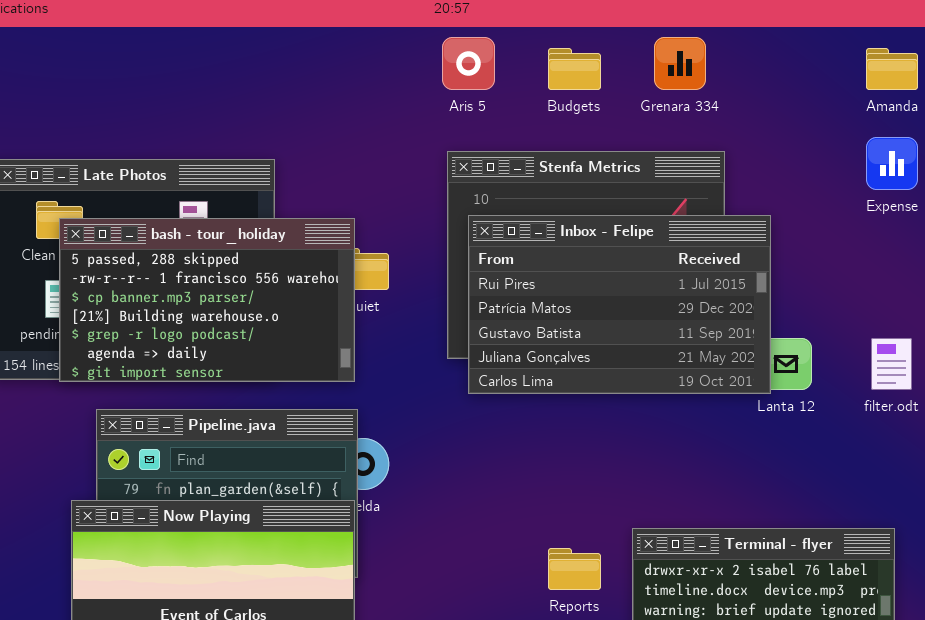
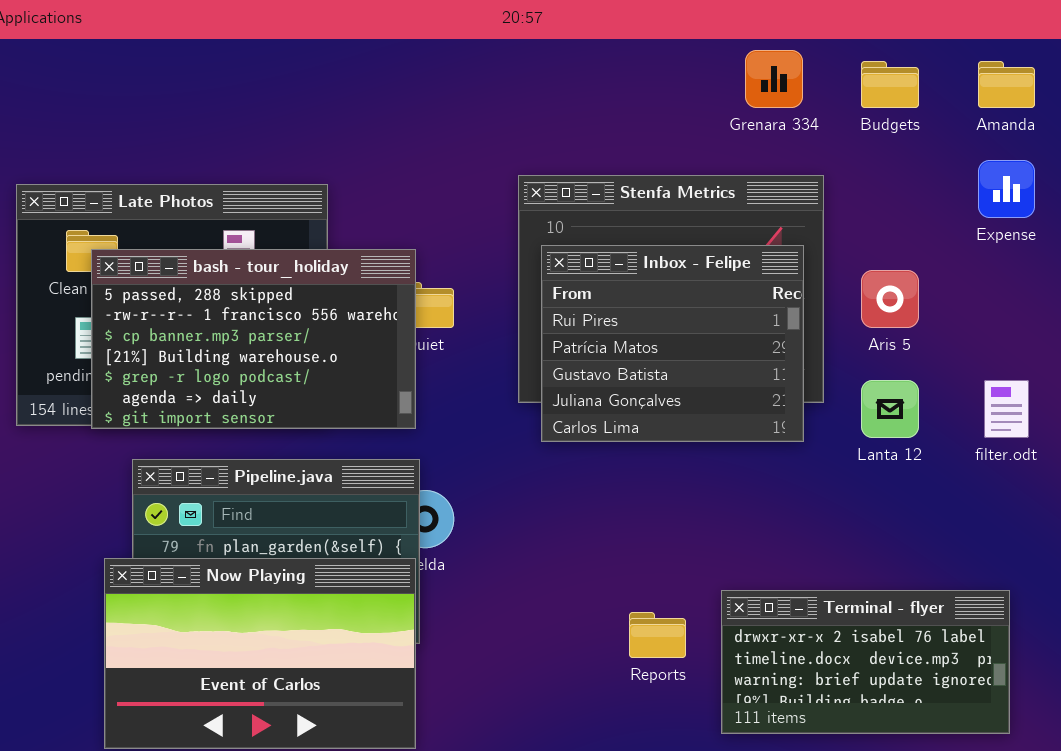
Aris 5: [442,37,495,90] -> [861,270,919,328], moved
Budgets: [548,48,601,90] -> [861,61,919,108], moved
Inbox - Felipe: [468,215,771,394] -> [541,245,804,442], resized

